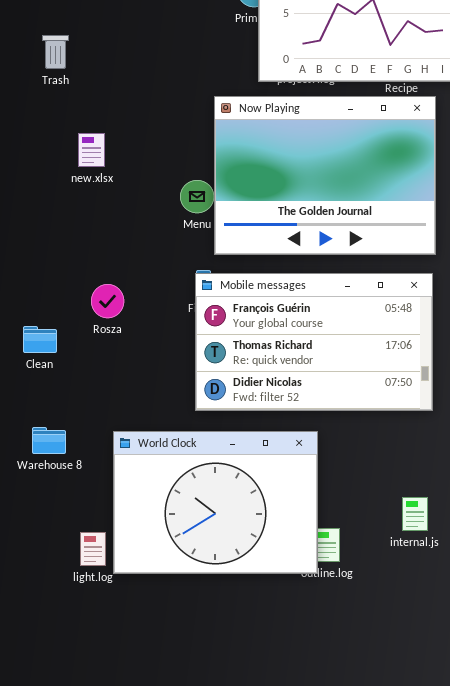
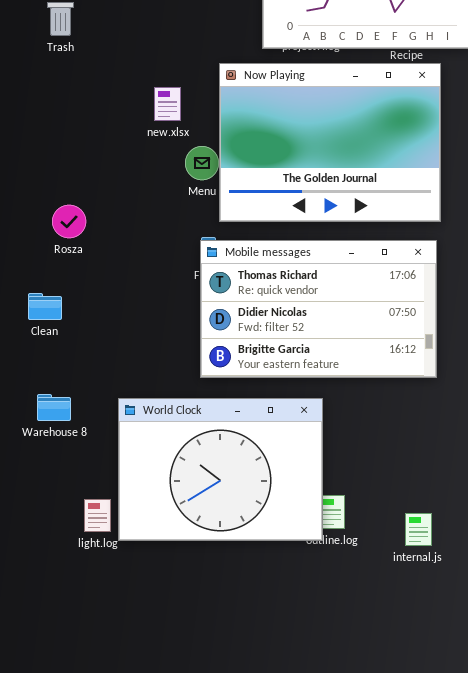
new.xlsx: [78,133,105,167] -> [154,87,181,121], moved
Mobile messages: [195,273,433,411] -> [200,240,437,378], scrolled down 1 row
Rosza: [91,284,124,318] -> [52,205,86,238], moved
internal.js: [402,497,428,531] -> [405,513,432,546], moved

